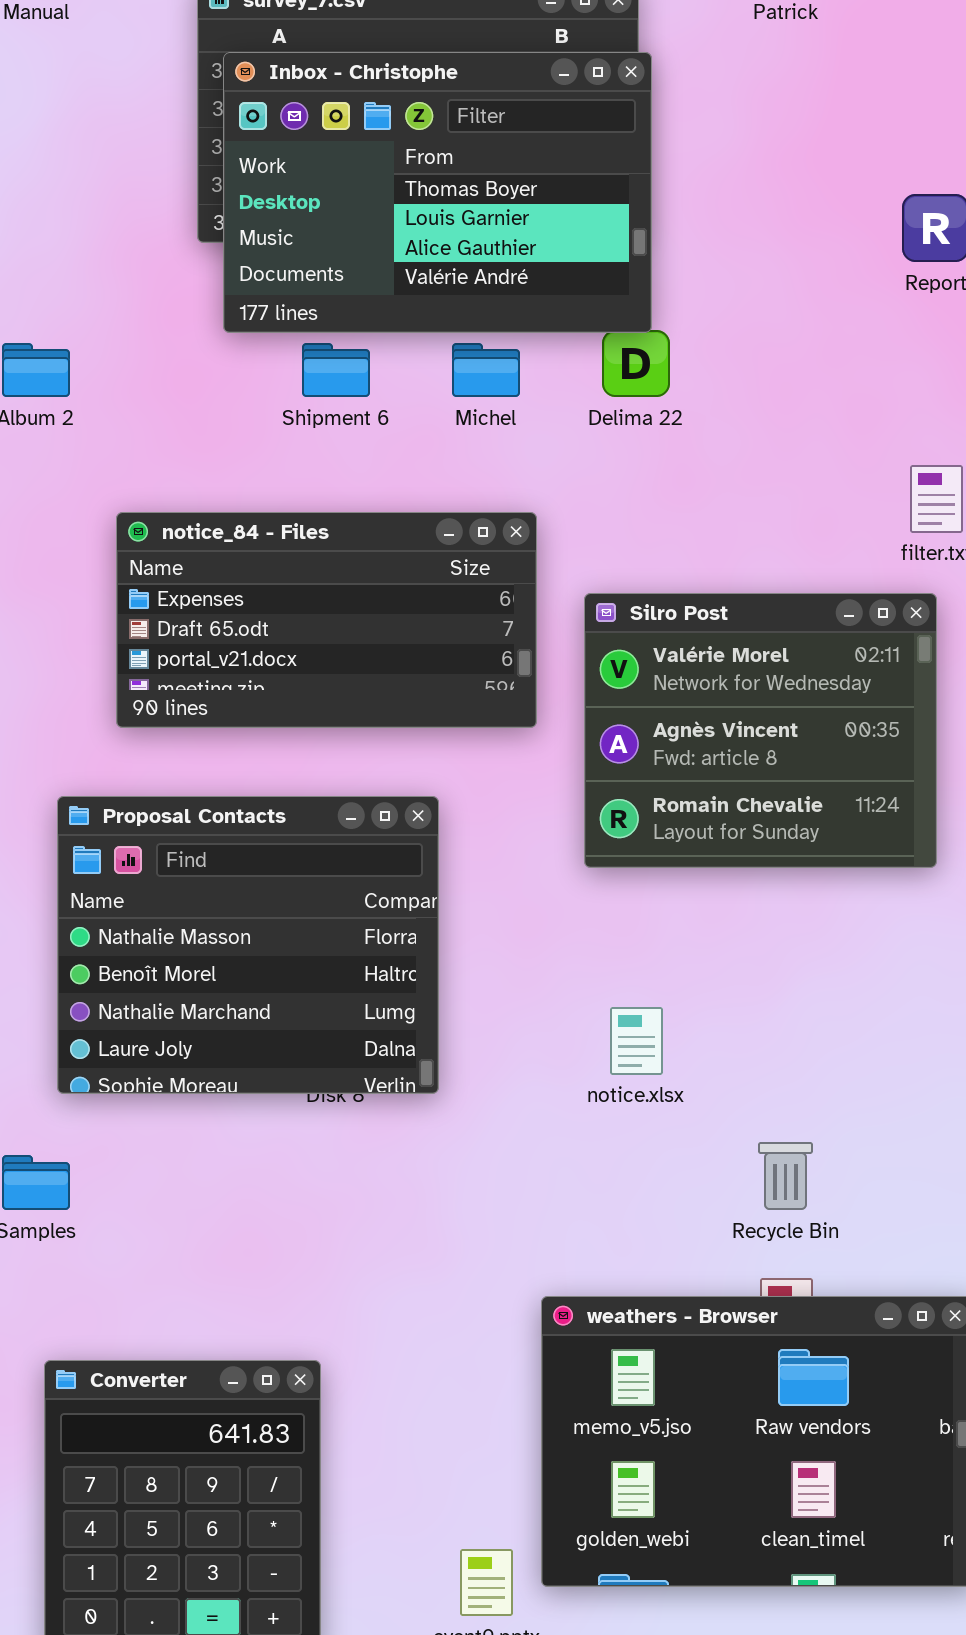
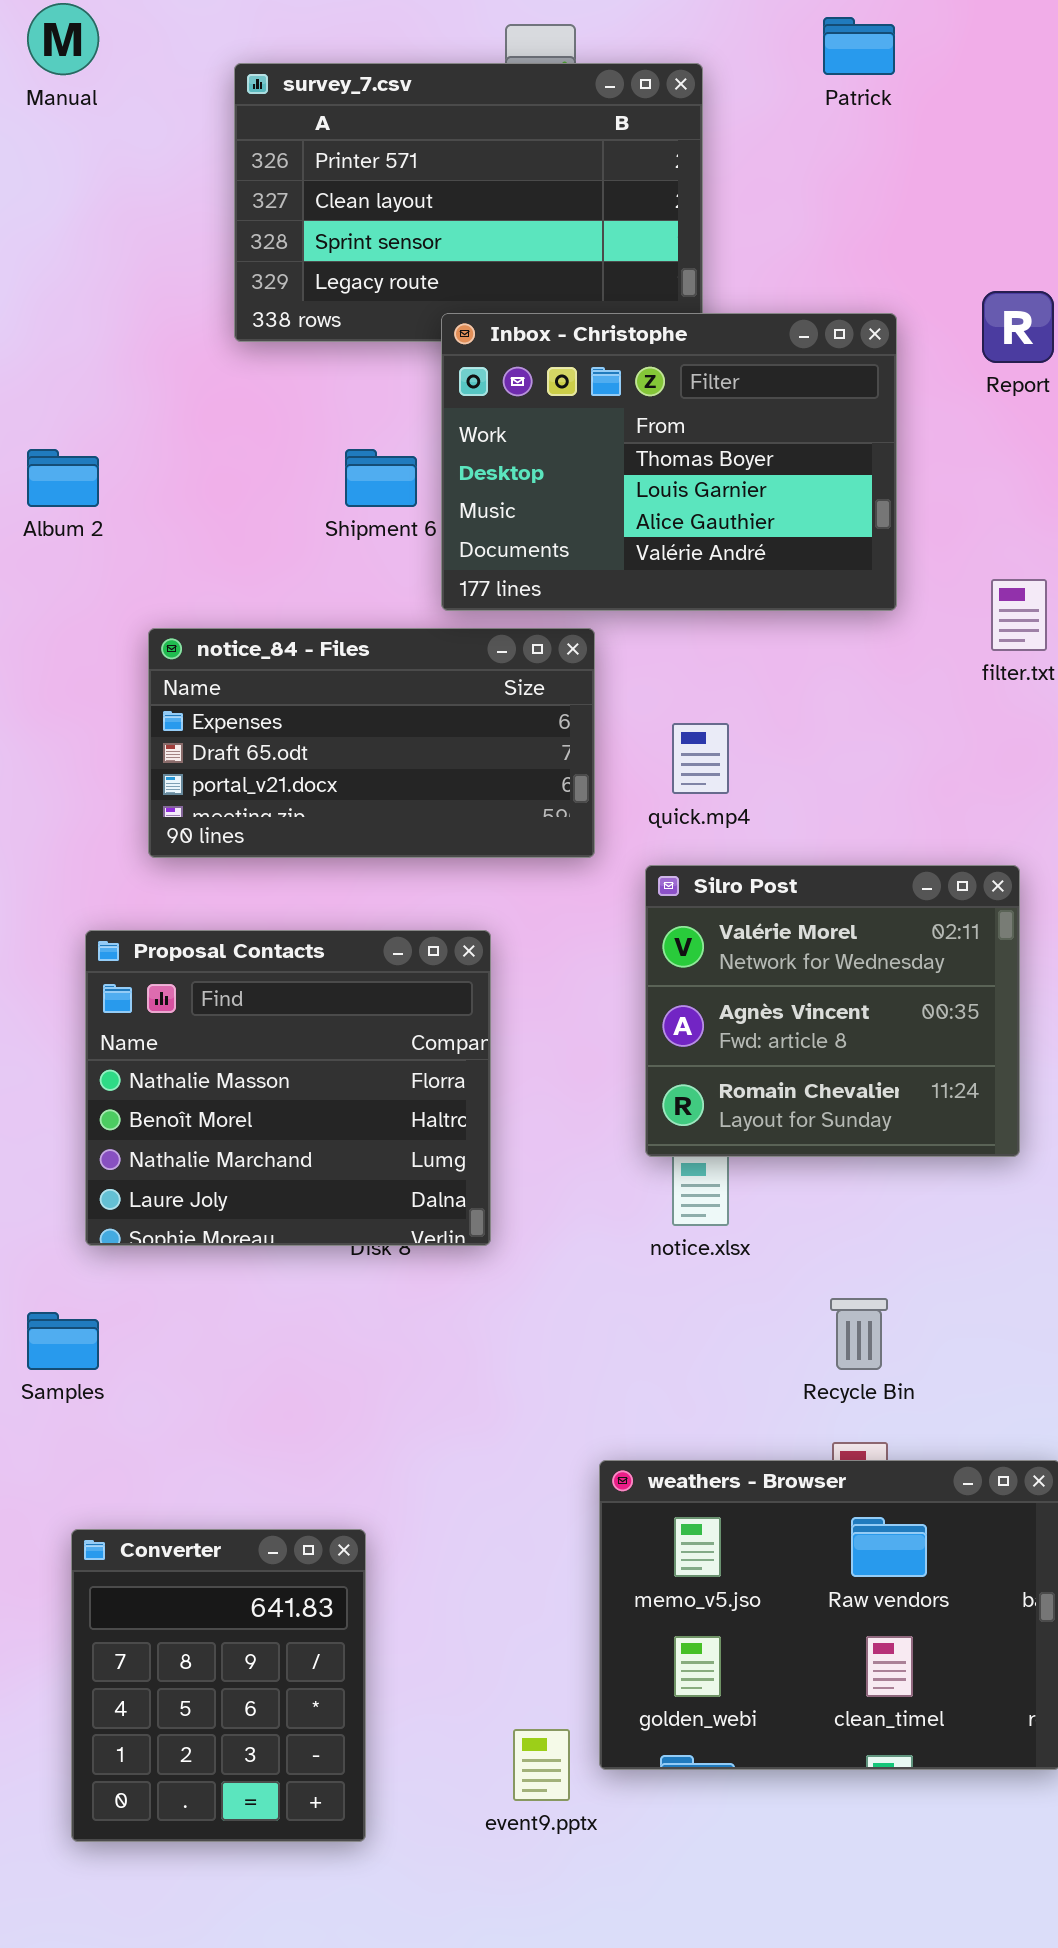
Inbox - Christophe: [223,52,652,333] -> [441,313,897,611], moved
Silro Post: [584,593,937,868] -> [645,865,1020,1157], moved

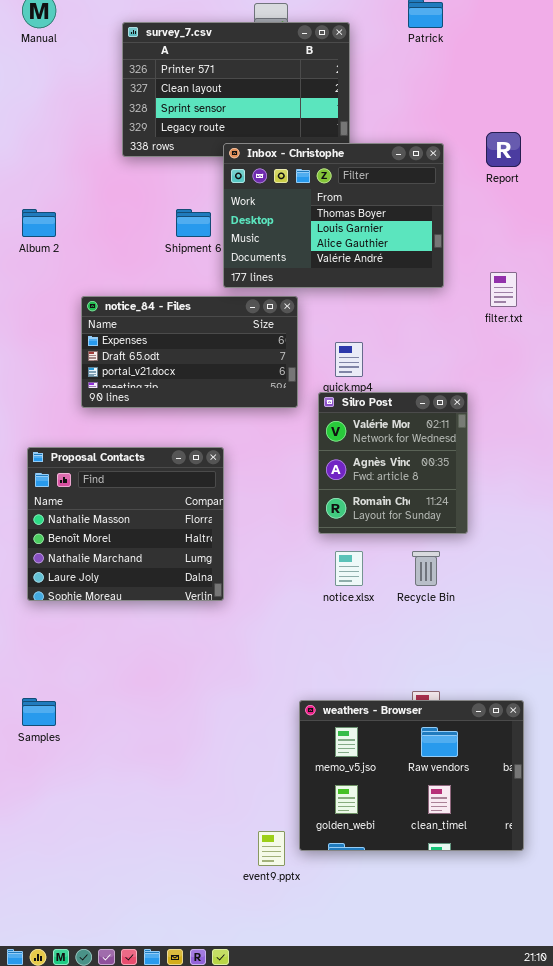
Silro Post: [645,865,1020,1157] -> [318,392,468,534], moved, resized
Proposal Contacts: [85,930,491,1246] -> [27,447,224,601], moved
Recycle Bin: [830,1298,888,1370] -> [412,551,440,586], moved
Samples: [27,1312,99,1370] -> [22,698,56,726], moved
Converter: [71,1529,366,1842] -> none, closed

